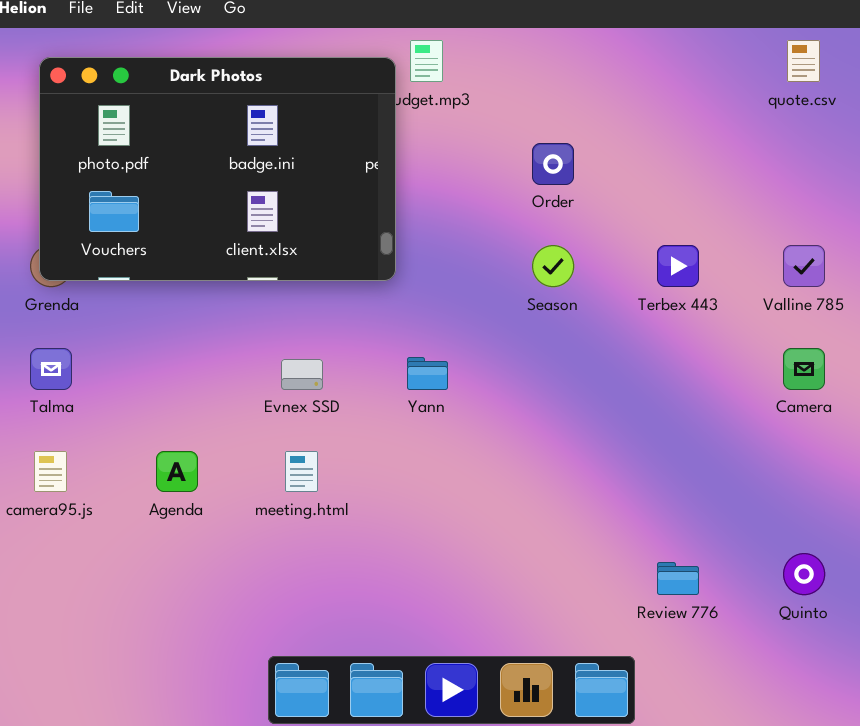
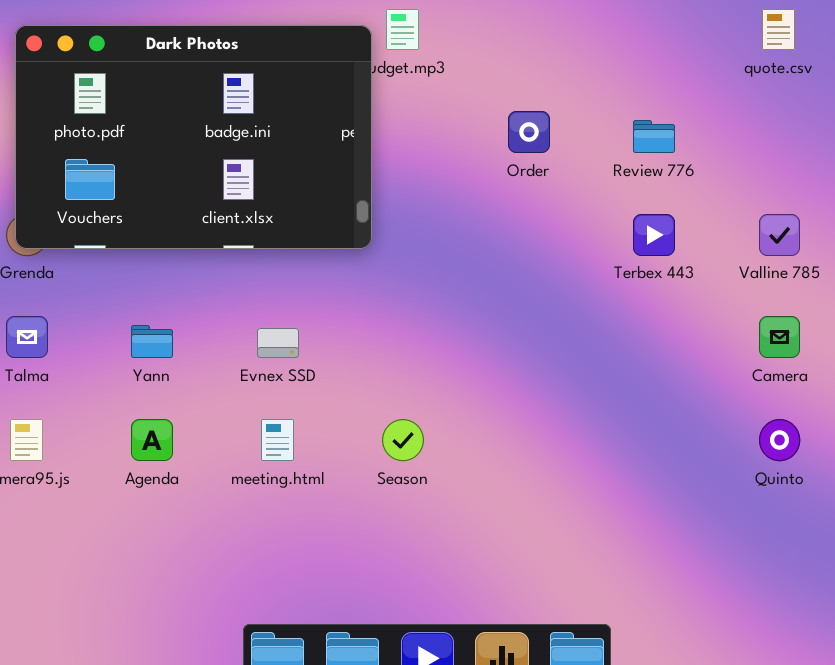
Season: [532,245,574,287] -> [382,419,424,461], moved
Yann: [407,357,448,390] -> [131,325,173,358], moved
Quinto: [783,553,825,595] -> [759,419,800,461], moved
Review 776: [657,562,699,595] -> [633,120,675,153], moved

